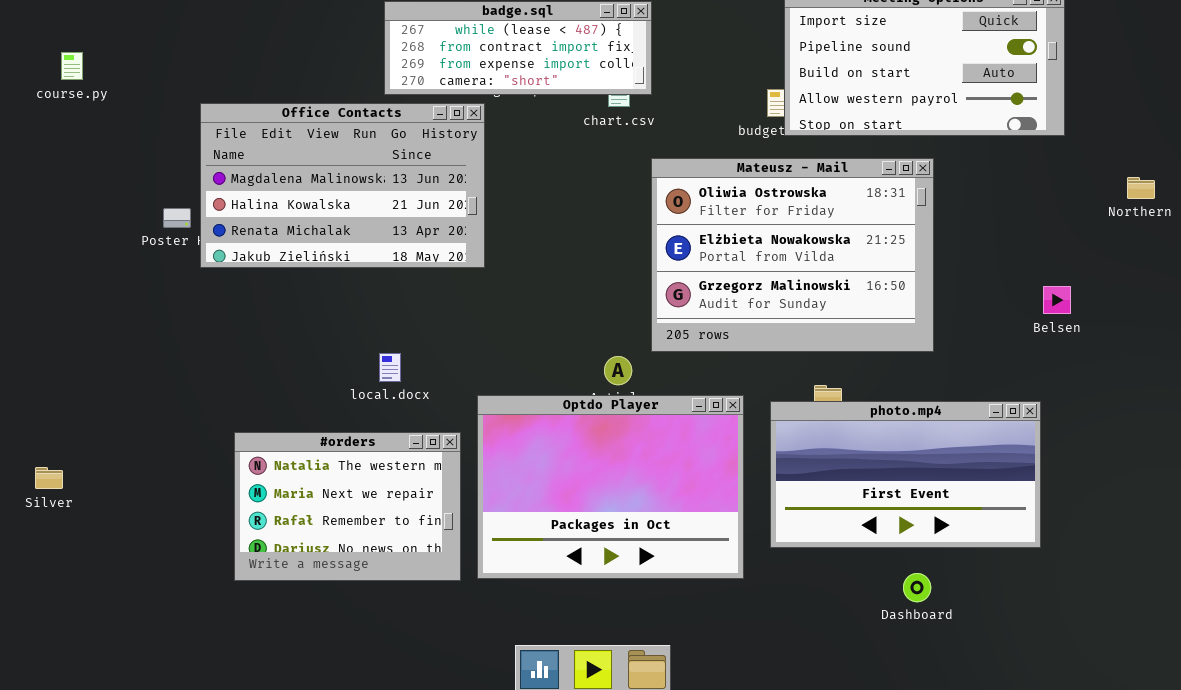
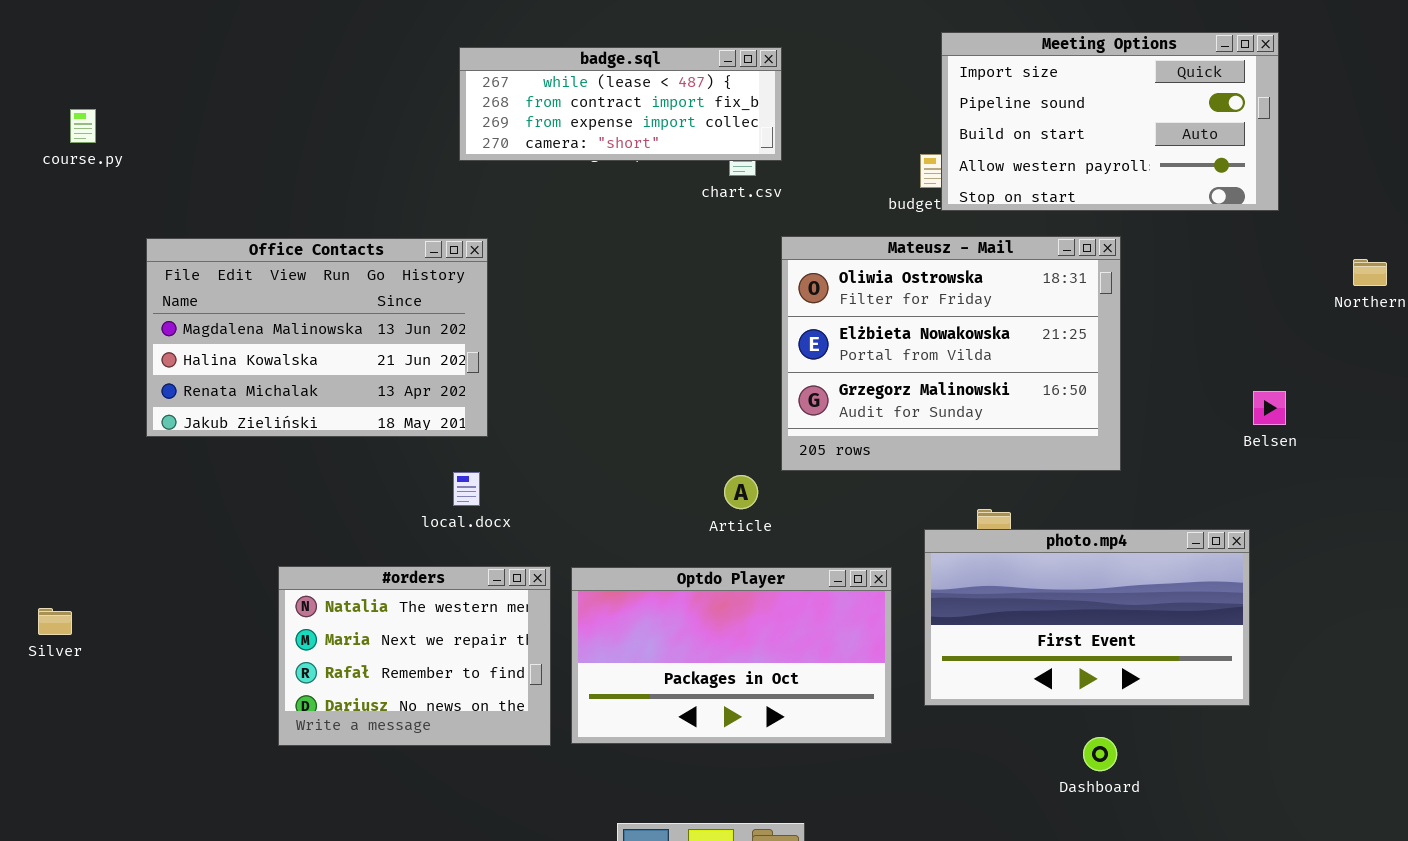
Office Contacts: [200,103,485,268] -> [146,238,488,437], moved
Optdo Player: [477,395,744,579] -> [571,567,892,744], resized

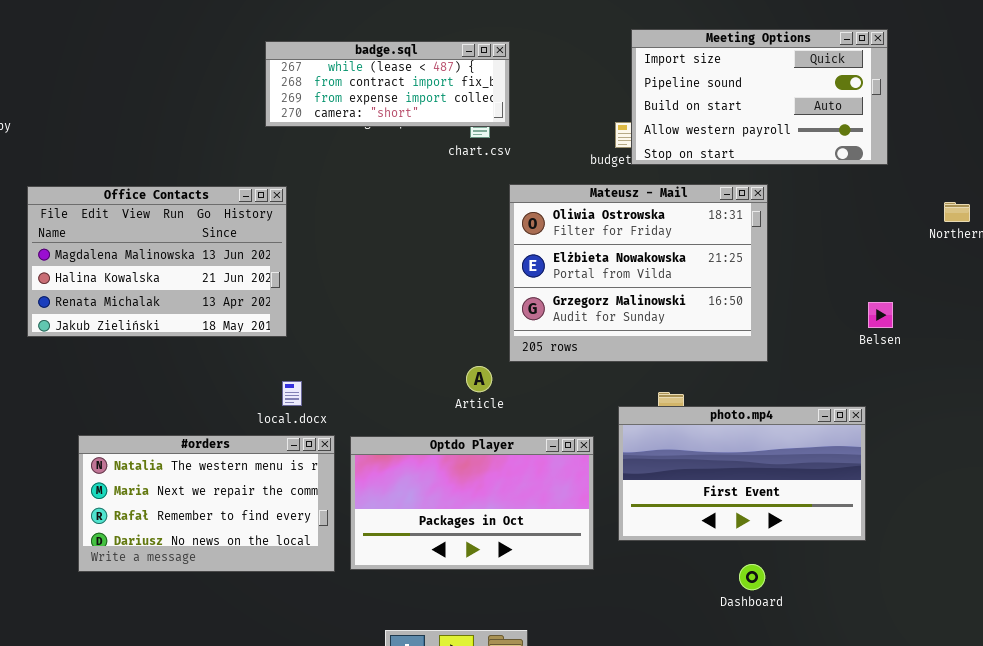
local.docx: [453,472,480,506] -> [282,381,302,406], moved
#orders: [278,566,551,746] -> [78,435,335,572], resized

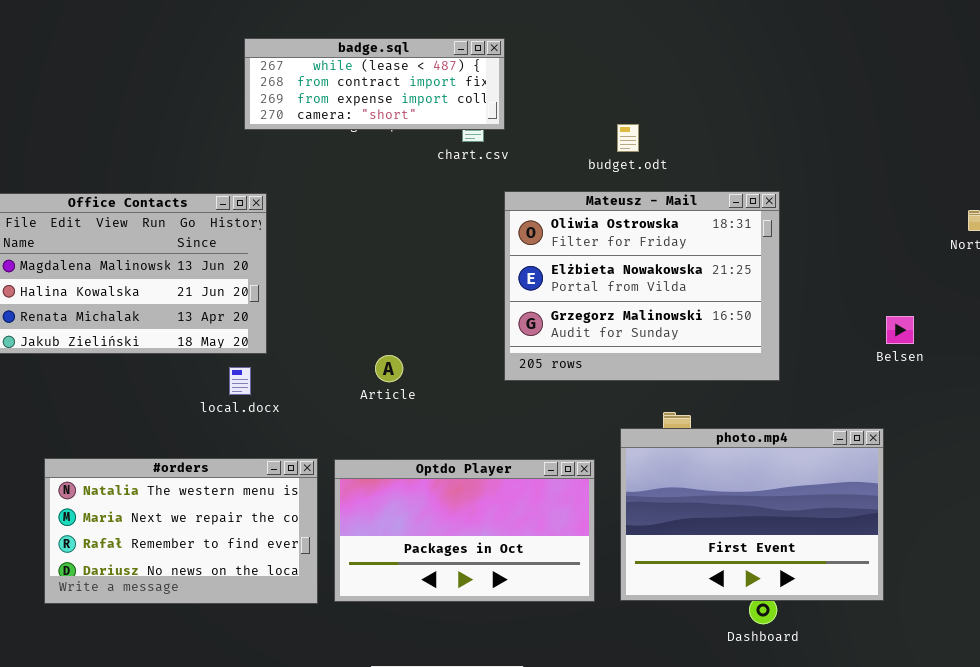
Meeting Options: [631,29,888,165] -> none, closed
Article: [466,366,492,392] -> [375,355,403,382], moved
local.docx: [282,381,302,406] -> [229,367,251,395], moved
photo.mp4: [618,406,866,541] -> [620,428,884,601], resized

